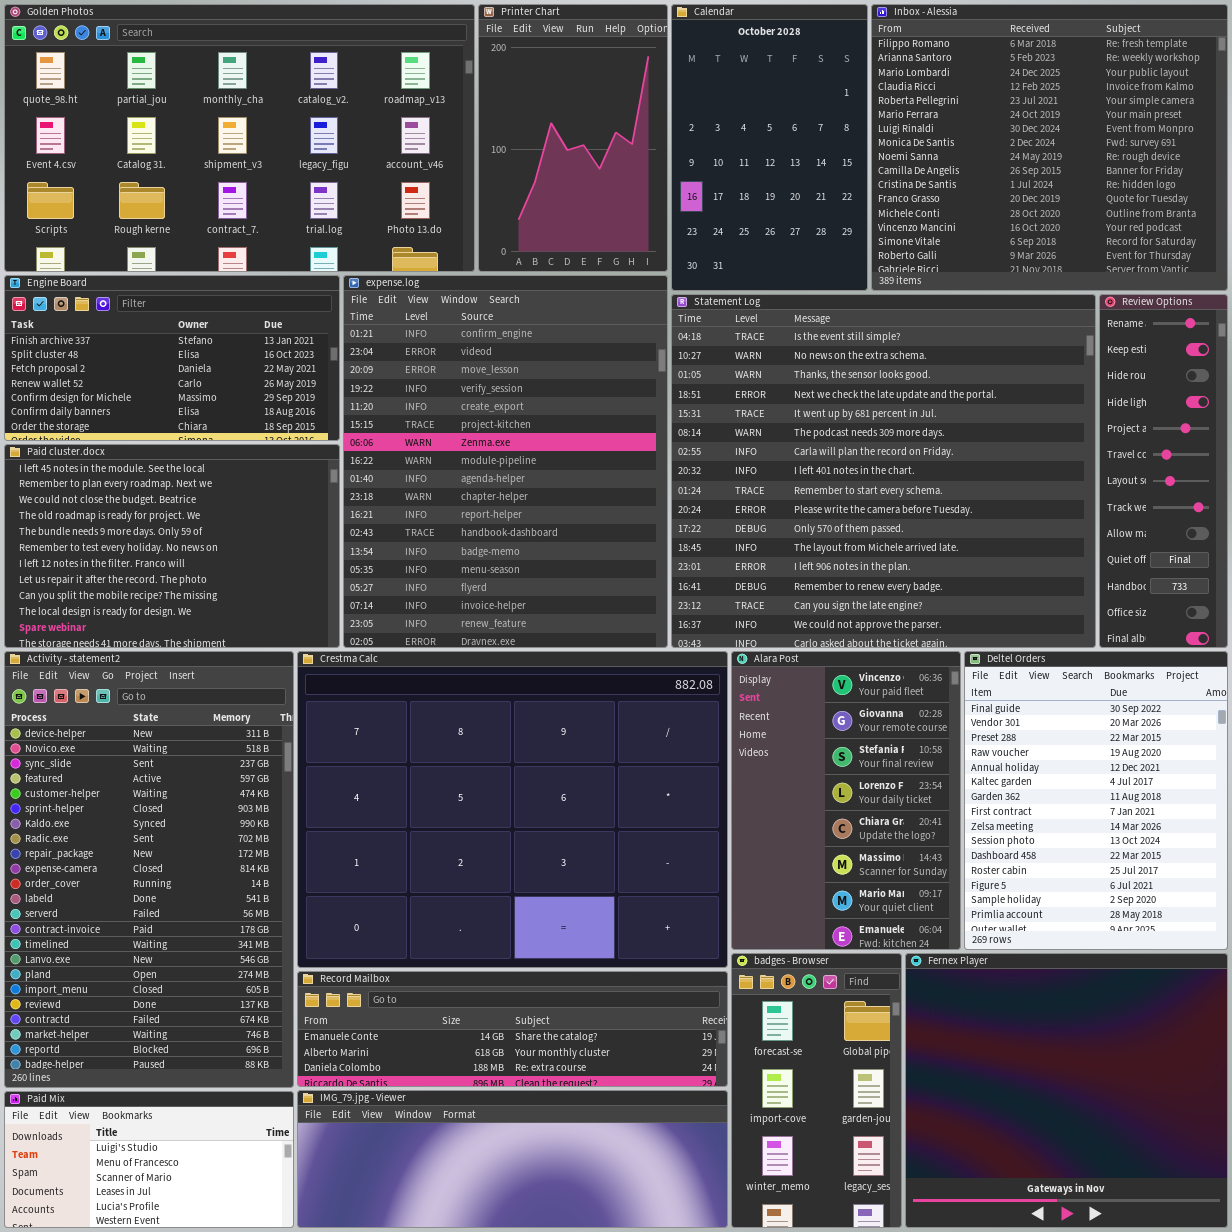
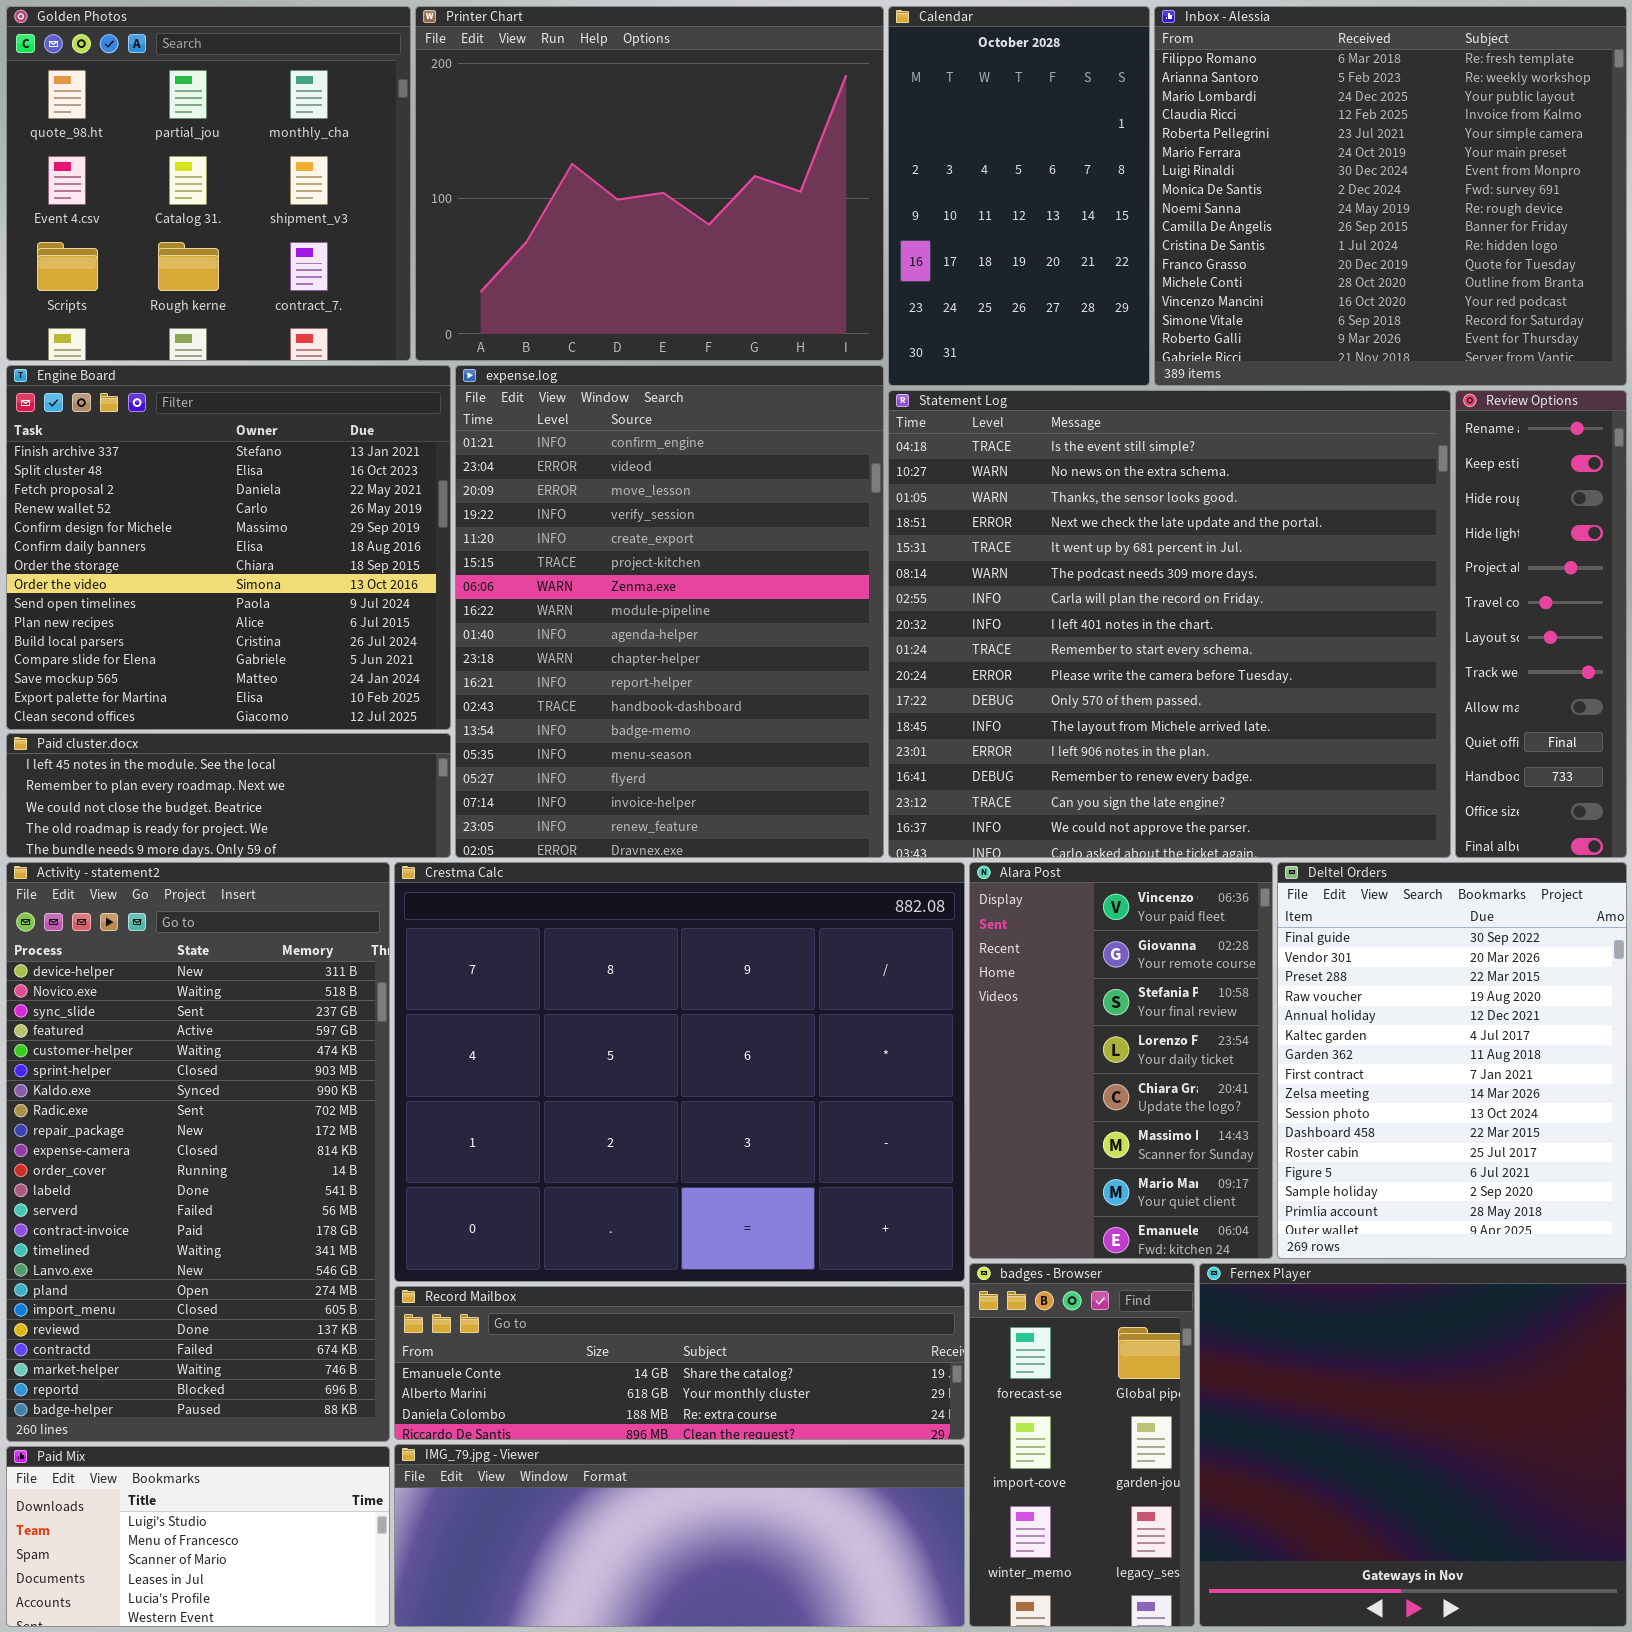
Golden Photos: [4,4,475,272] -> [6,6,411,361], resized
Printer Chart: [478,4,668,272] -> [415,6,884,361], resized
Engine Board: [4,275,340,441] -> [6,365,451,730], resized
Paid cluster.docx: [4,444,340,648] -> [6,733,451,858], resized

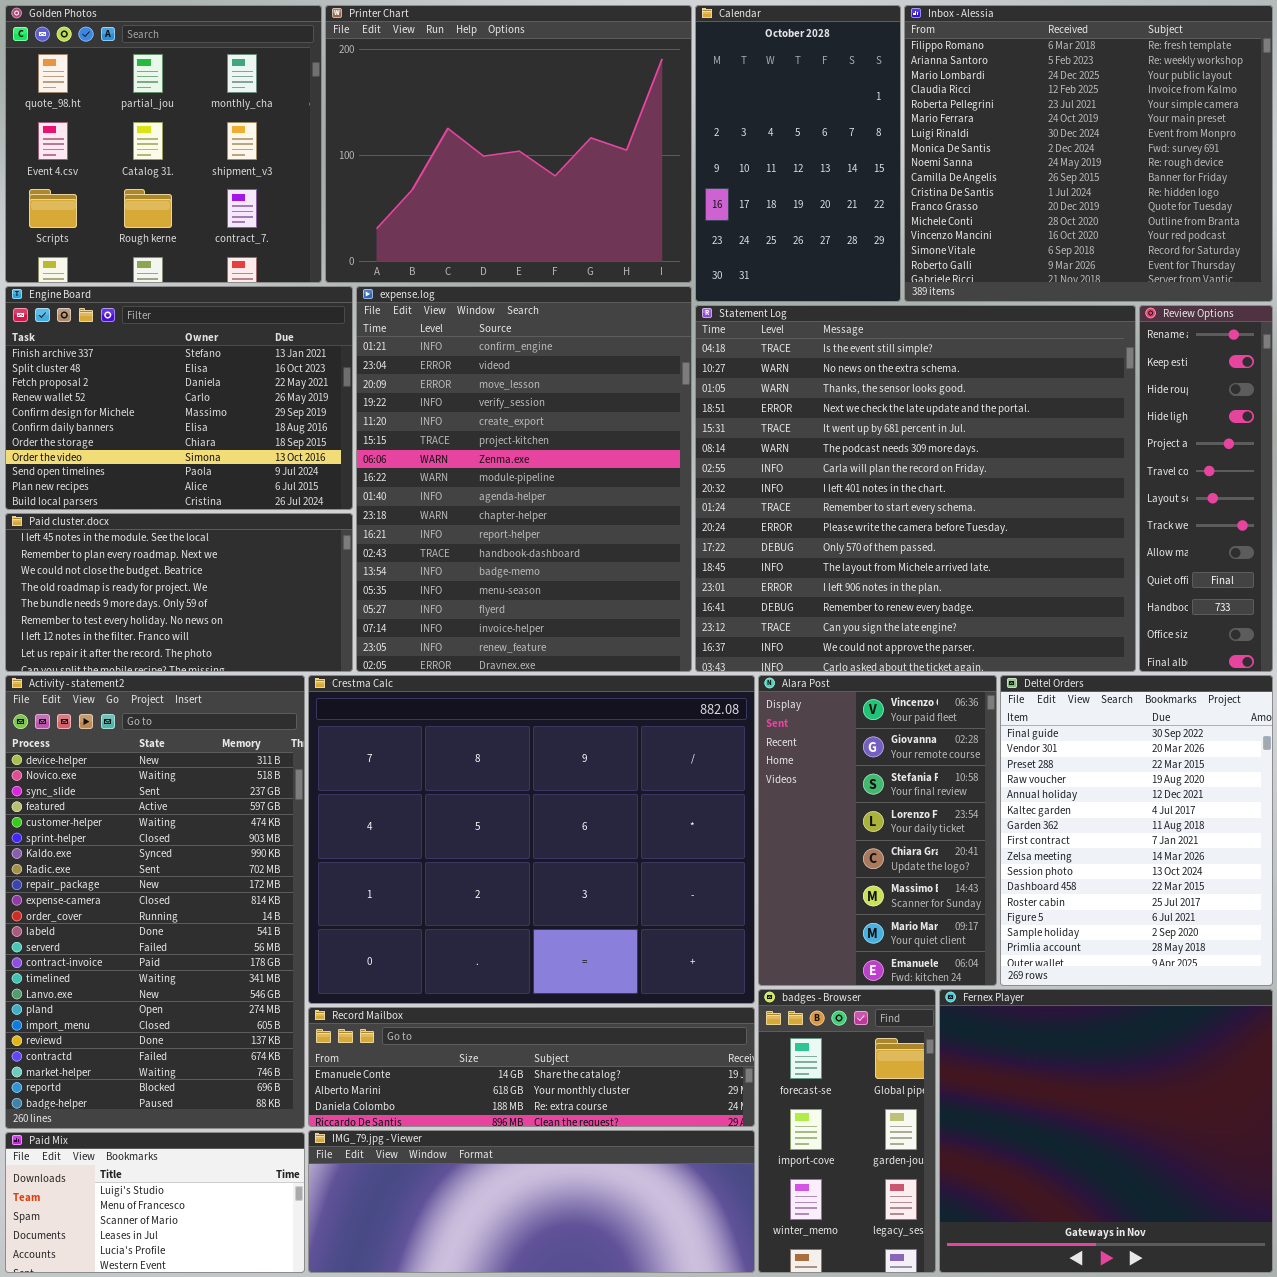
Engine Board: [6,365,451,730] -> [5,286,353,510], resized
Paid cluster.docx: [6,733,451,858] -> [5,513,353,672], resized

